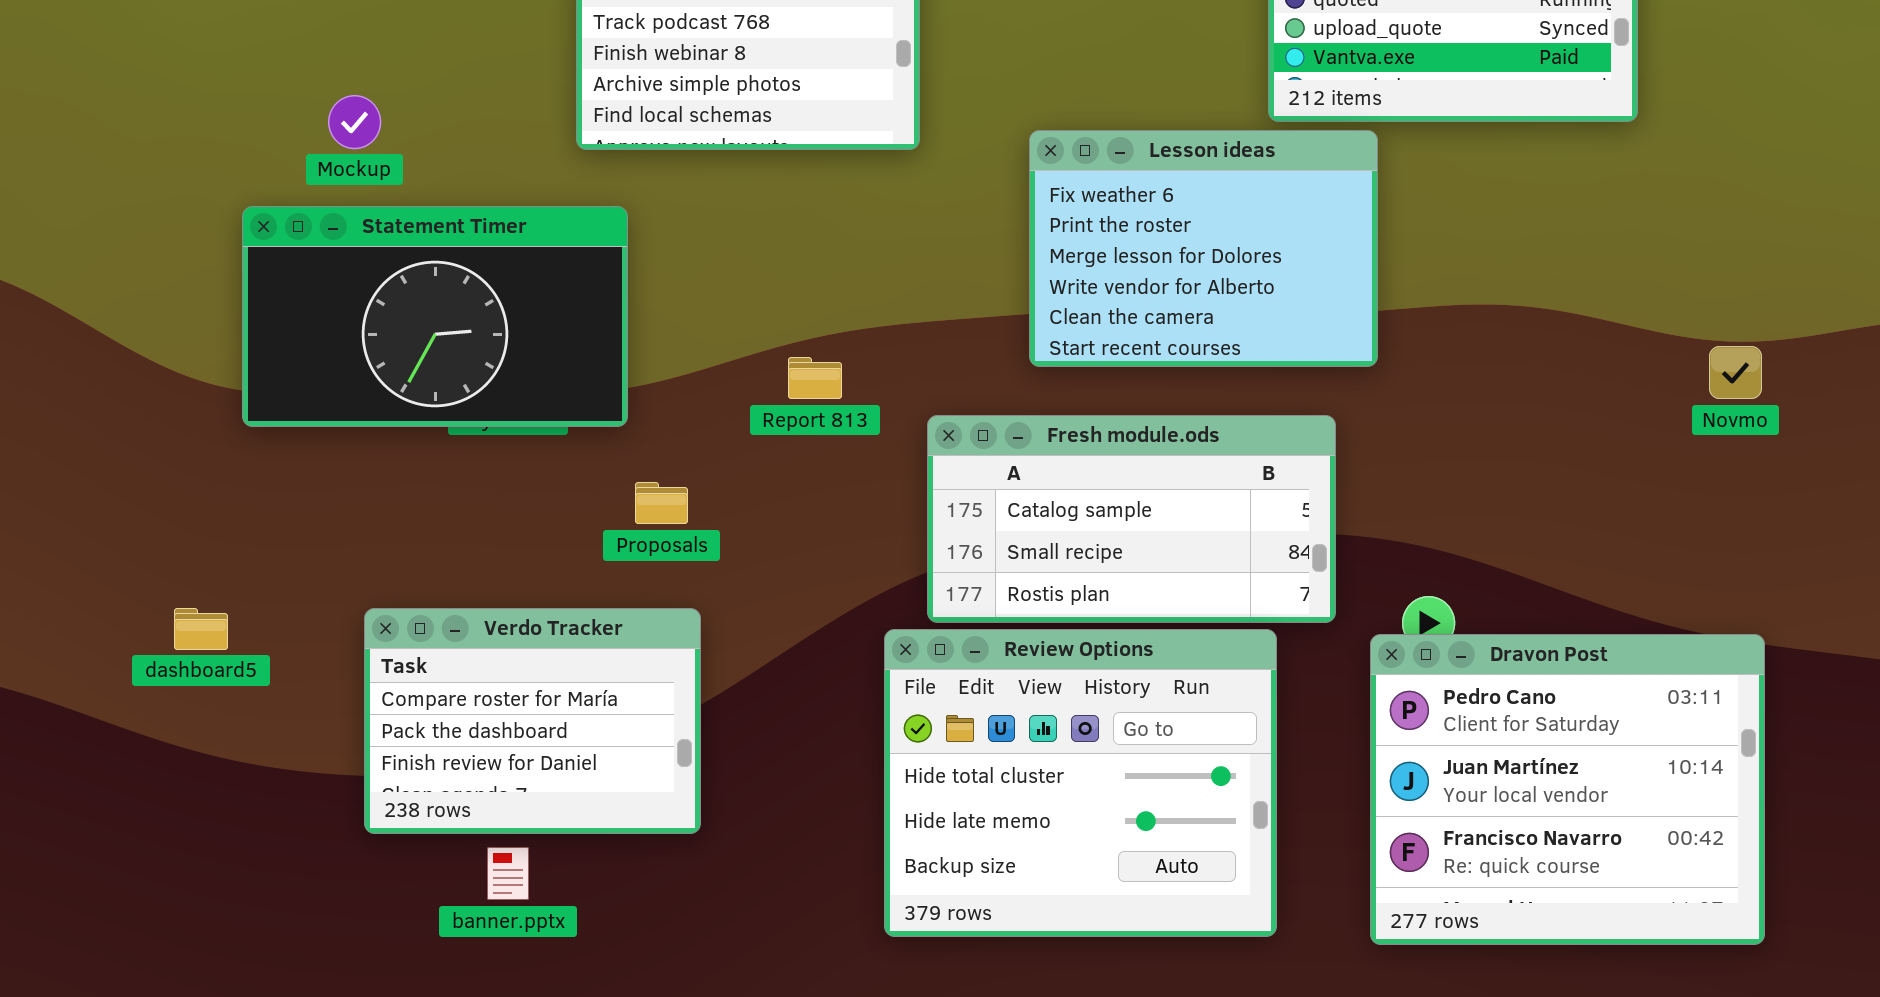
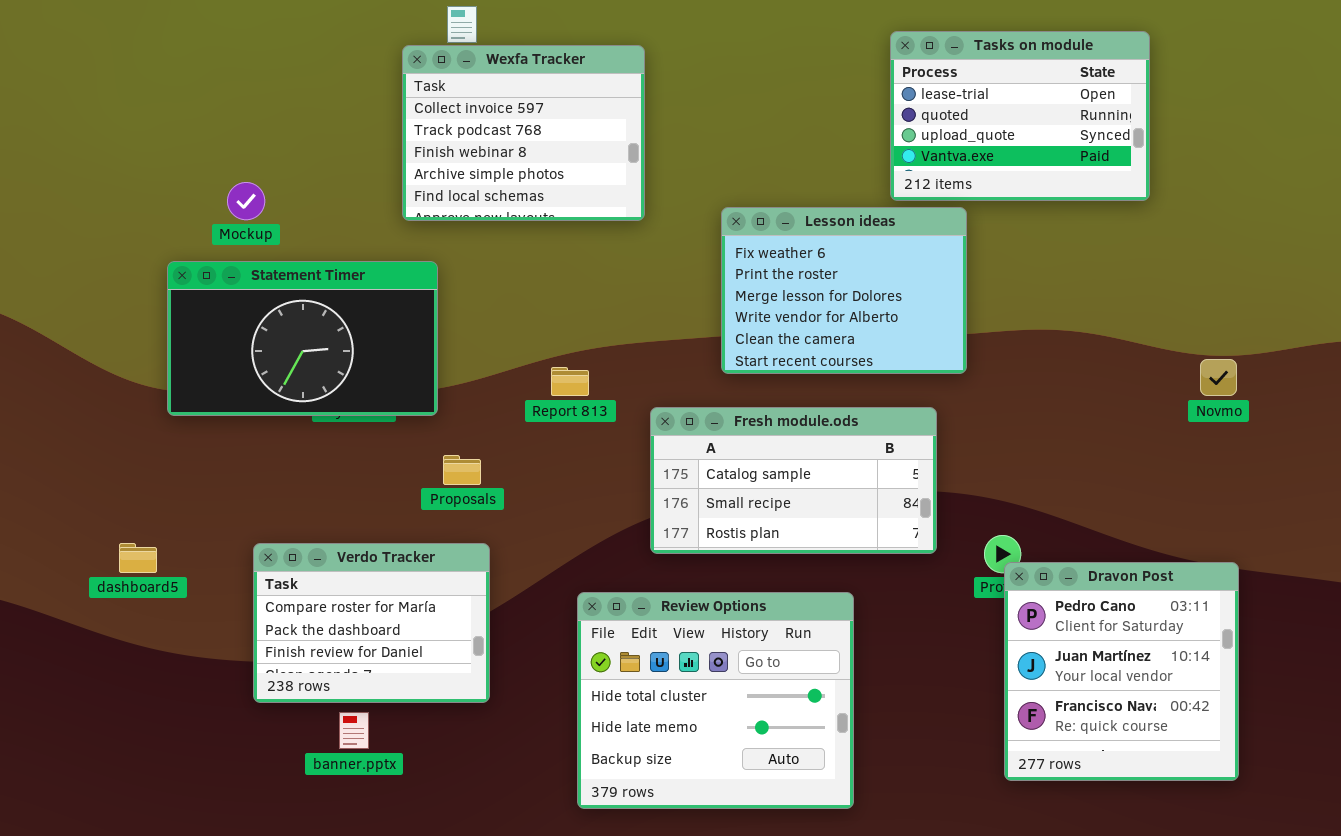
Review Options: [884,629,1277,937] -> [577,592,854,809], moved
Dravon Post: [1370,634,1765,945] -> [1004,562,1239,781], resized

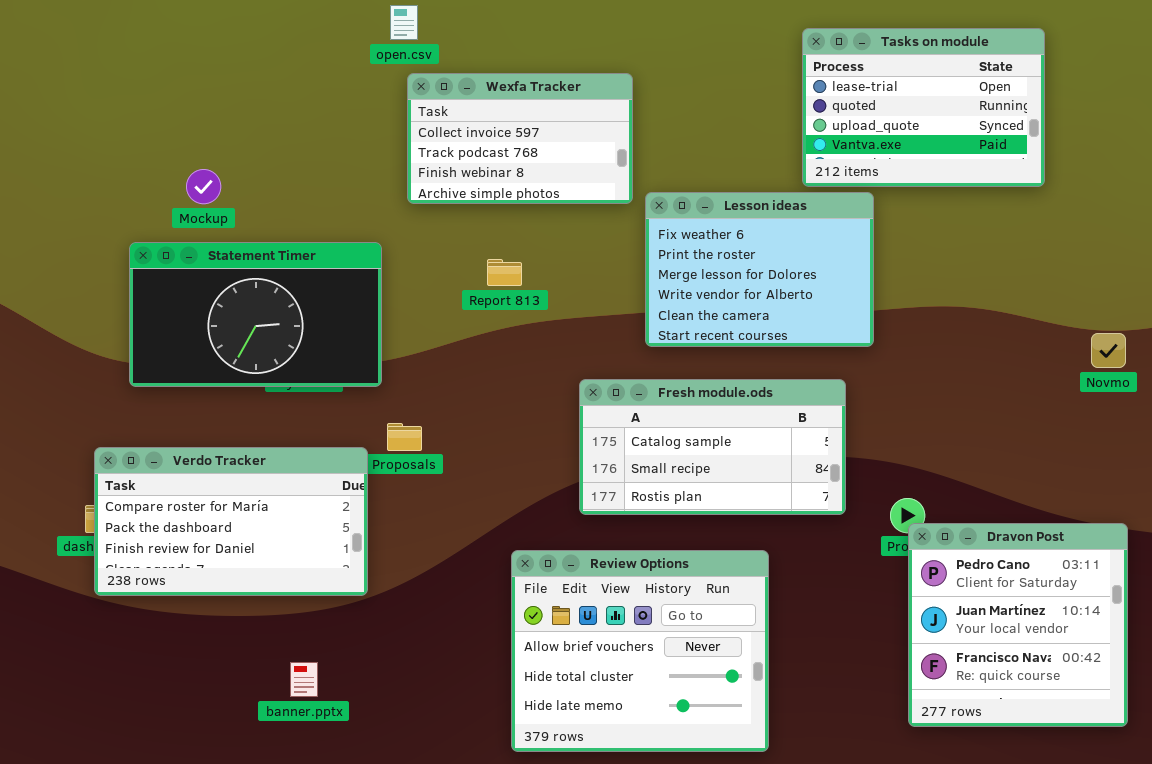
Wexfa Tracker: [402,45,645,221] -> [407,73,633,204], moved, resized
Report 813: [551,367,589,396] -> [487,259,522,286], moved
Verdo Tracker: [253,543,490,703] -> [94,447,368,596], moved, resized
Review Options: [577,592,854,809] -> [511,550,769,752], scrolled up 1 row

